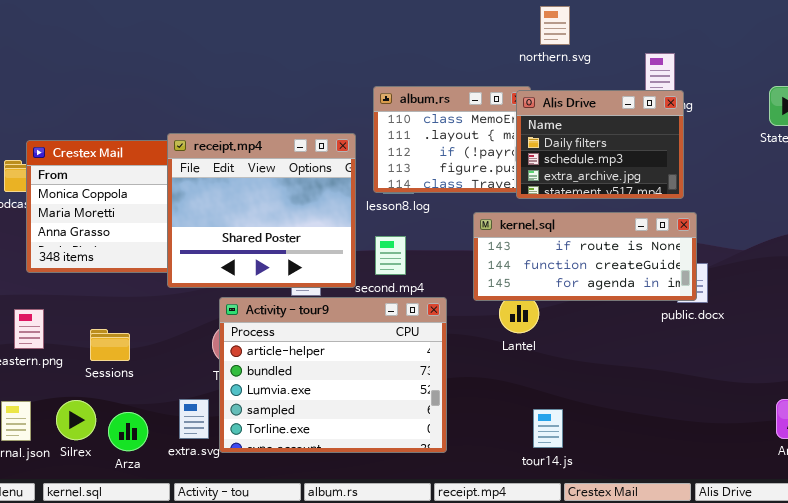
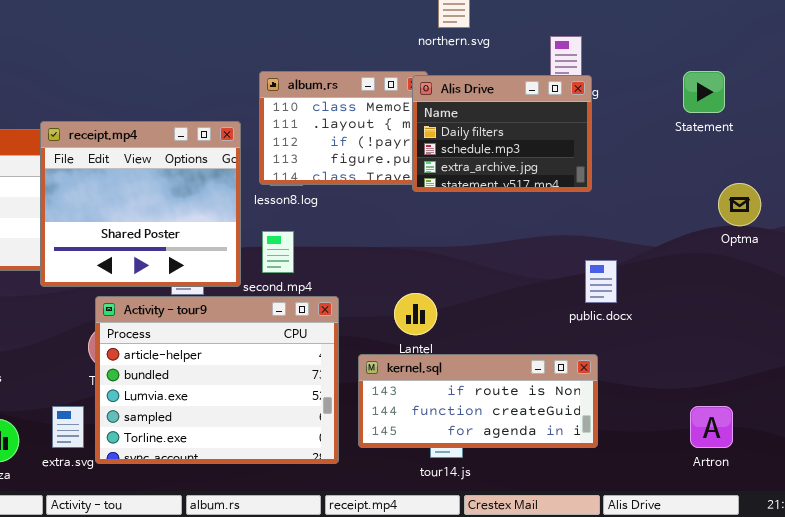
kernel.sql: [473,212,697,301] -> [358,354,598,448], moved

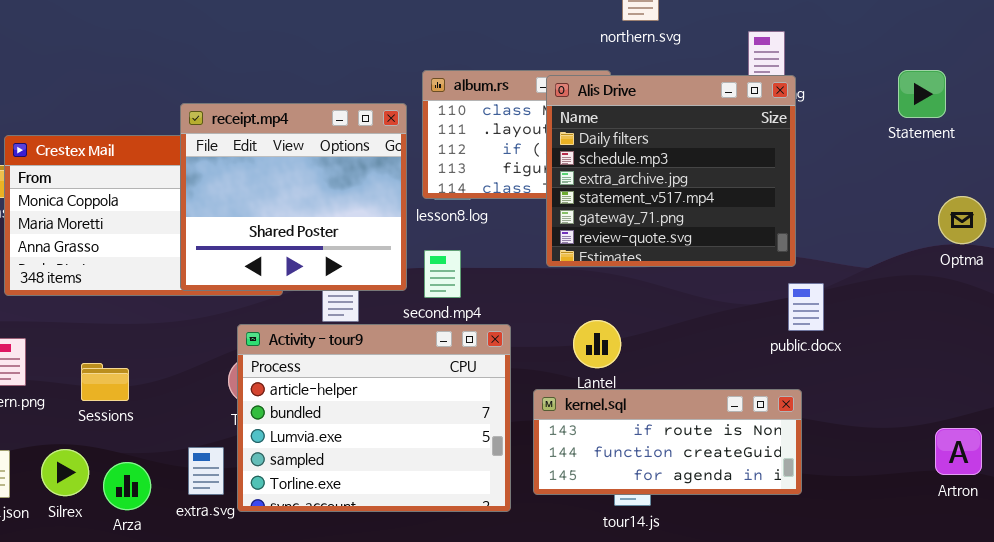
Alis Drive: [412,75,592,192] -> [546,75,796,267], resized
receipt.mp4: [40,121,241,287] -> [180,103,407,291], moved
Artron: [690,406,733,448] -> [935,428,982,475], moved

